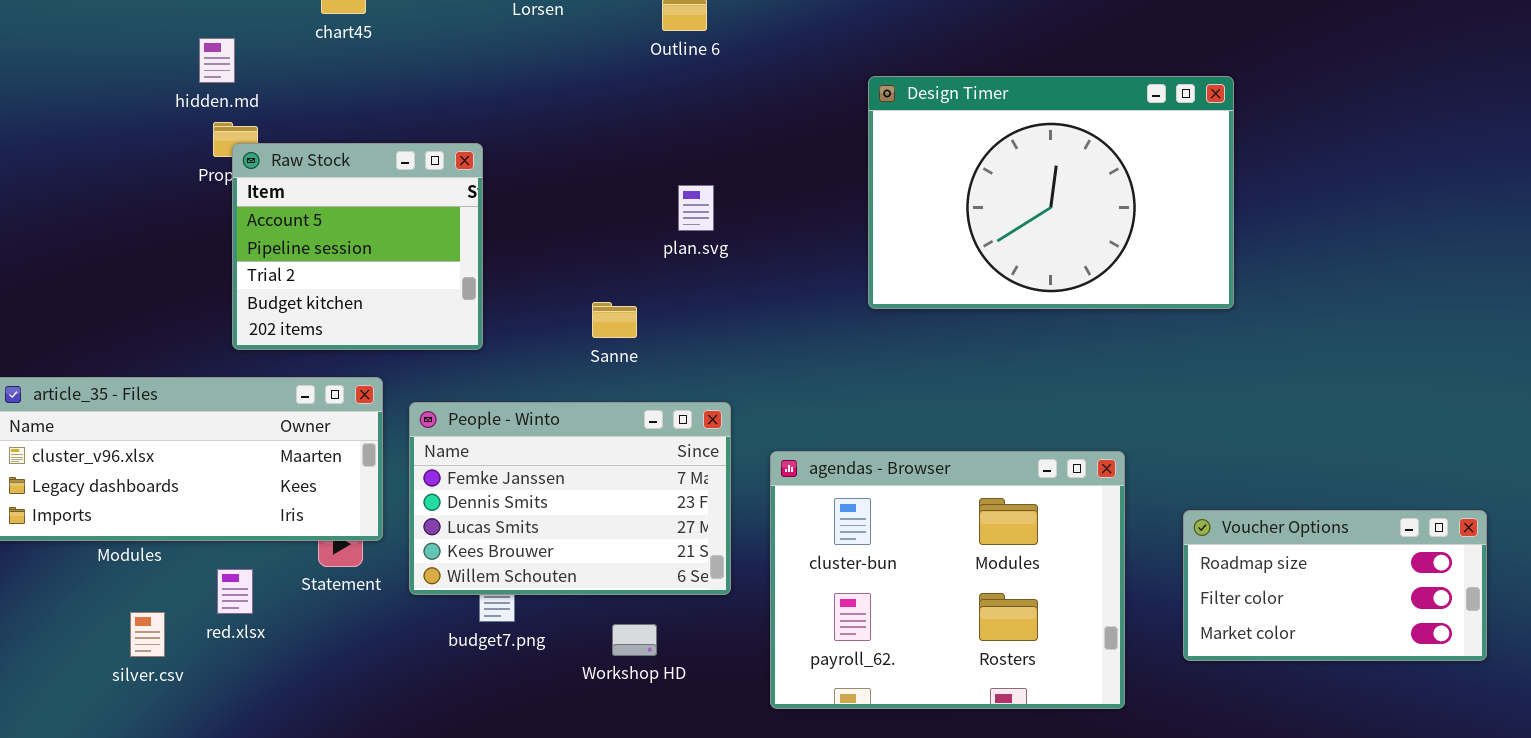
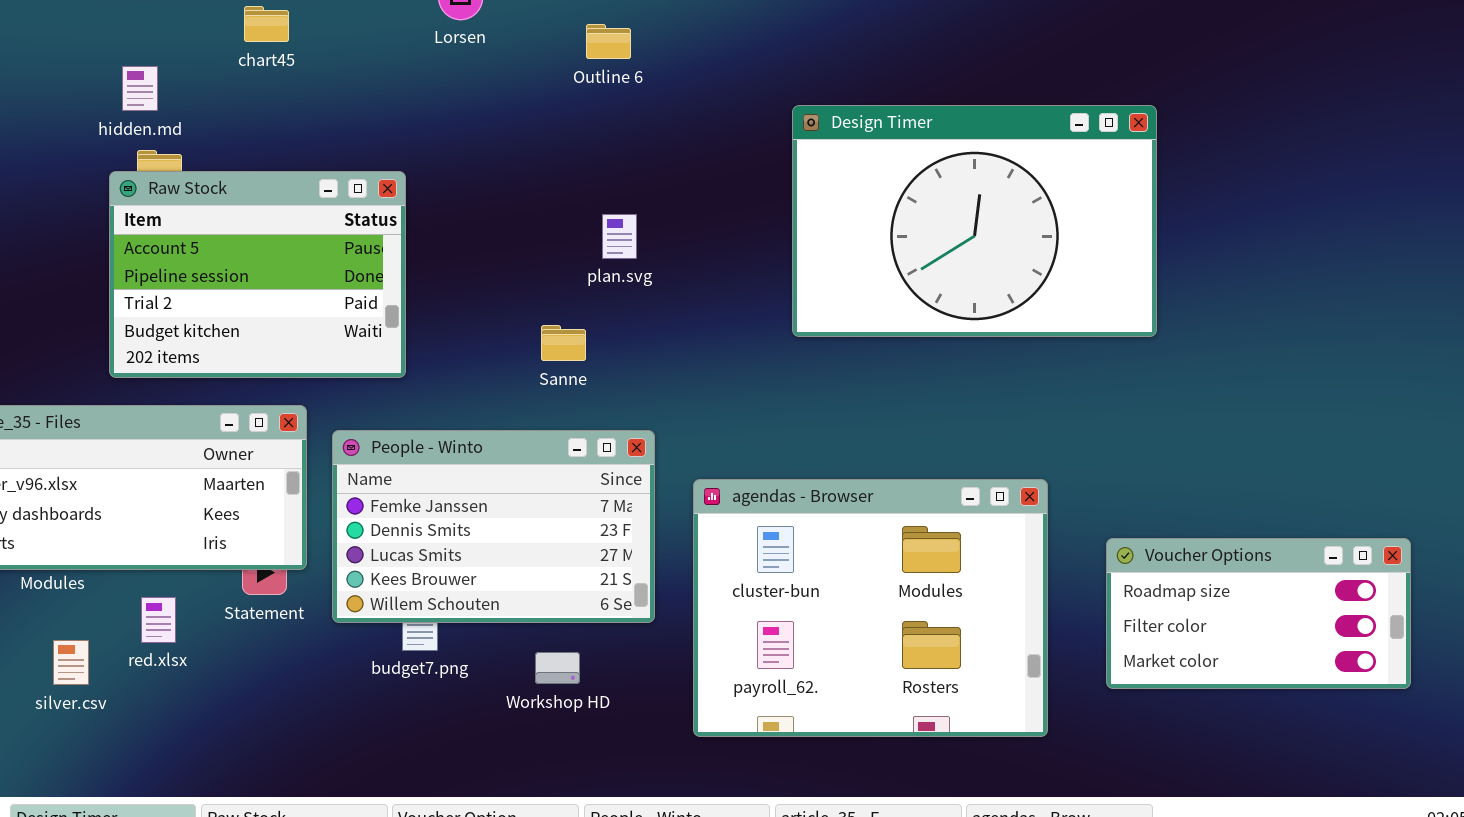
Raw Stock: [232,143,483,350] -> [109,171,406,378], resized
Sanne: [592,302,637,338] -> [541,325,586,361], moved

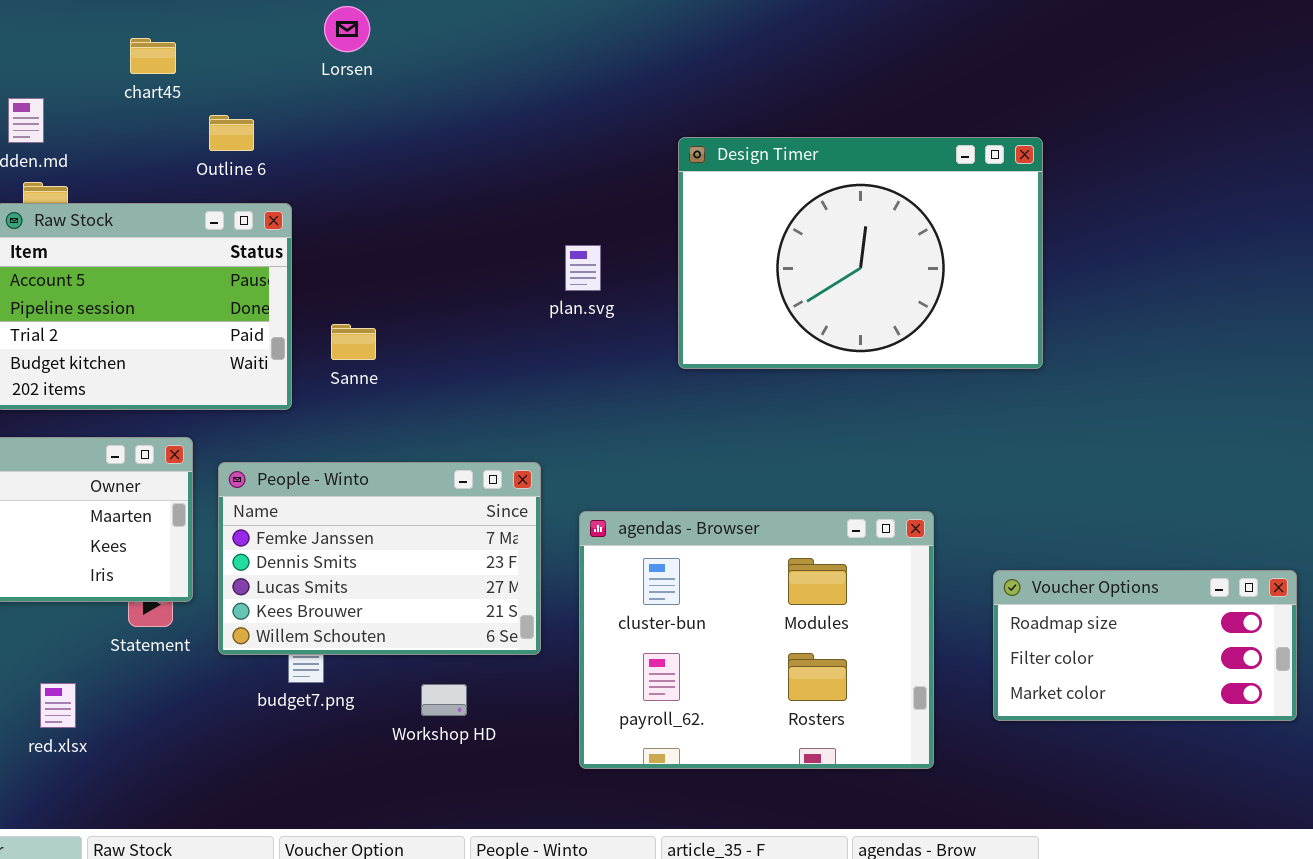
Outline 6: [586,24,631,59] -> [209,115,254,151], moved
plan.svg: [602,214,637,259] -> [565,245,601,291], moved
Sanne: [541,325,586,361] -> [331,324,376,360], moved
red.xlsx: [141,597,176,643] -> [40,683,76,728], moved

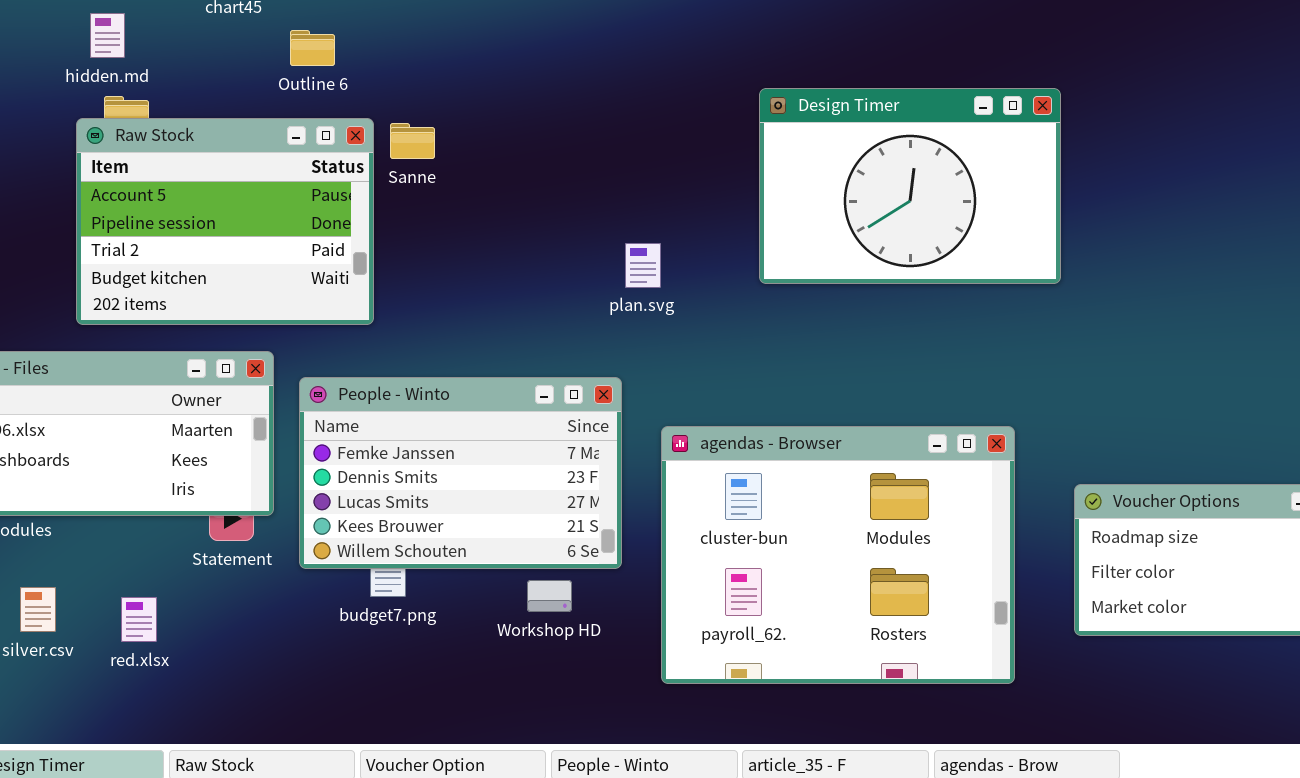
Design Timer: [678,137,1043,369] -> [759,88,1061,284], resized
plan.svg: [565,245,601,291] -> [625,243,661,288], moved
Sanne: [331,324,376,360] -> [390,123,435,159], moved
Workshop HD: [421,684,467,716] -> [527,580,572,612], moved

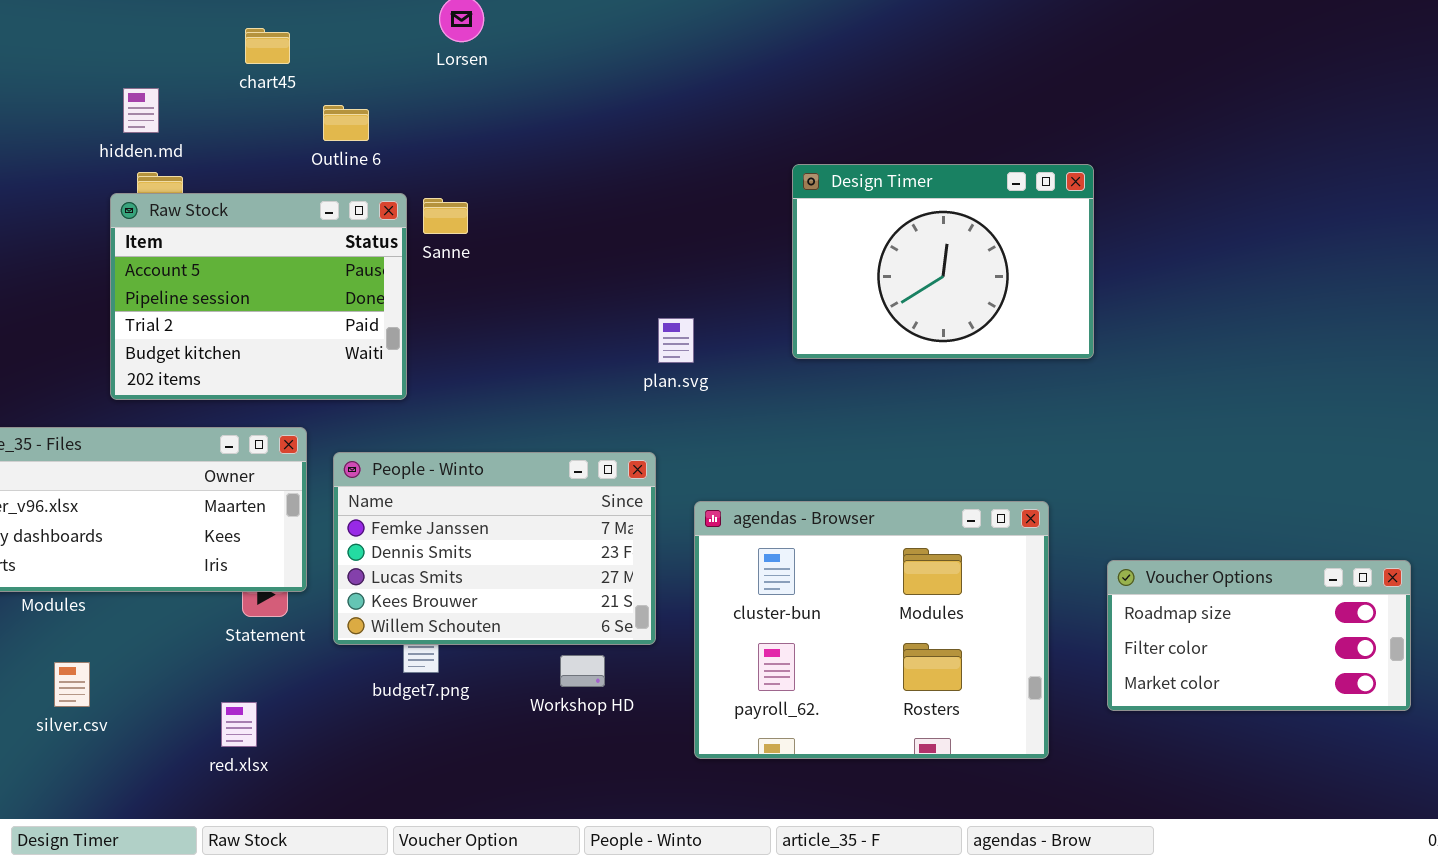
red.xlsx: [121,597,157,642] -> [221,702,257,747], moved

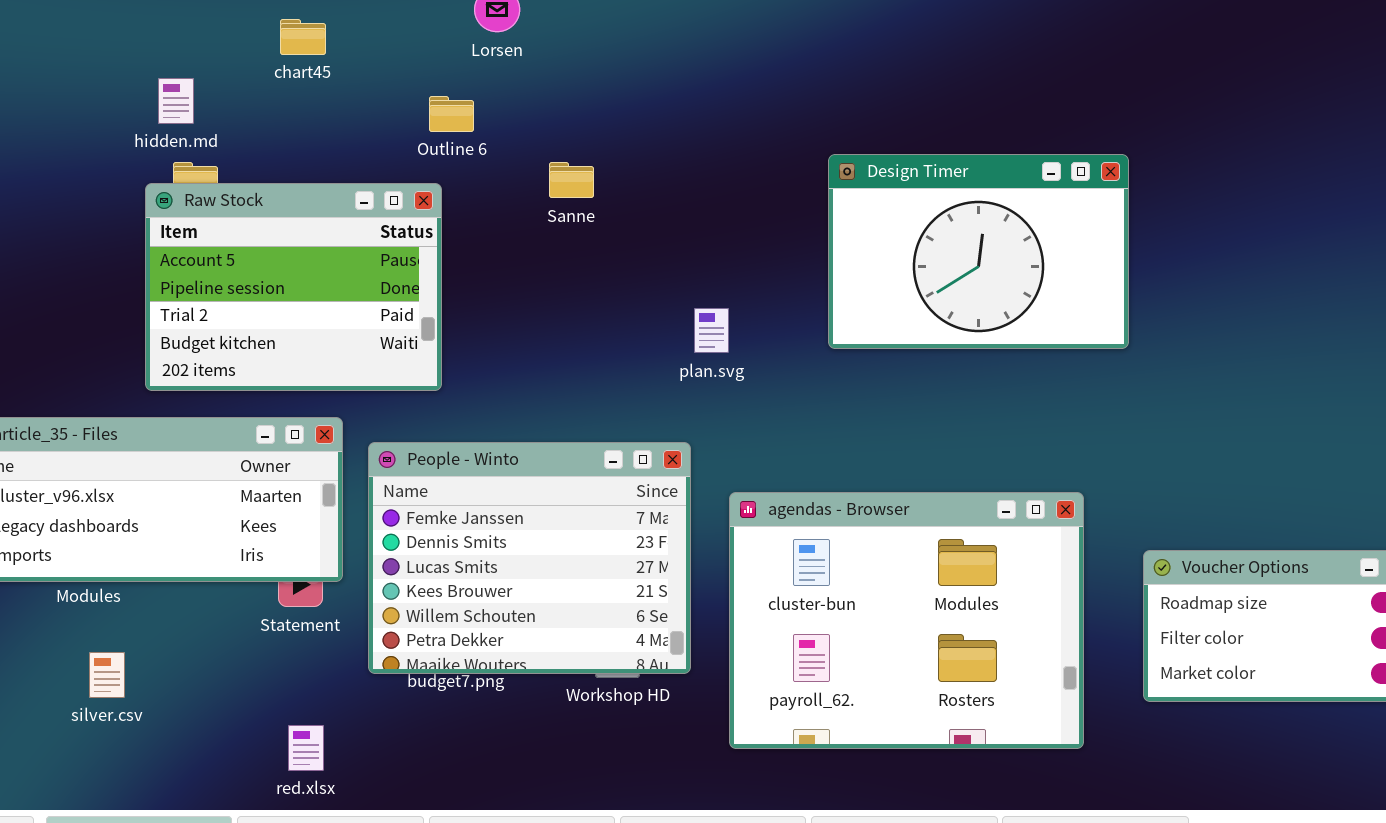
Outline 6: [323,105,369,141] -> [429,96,474,132], moved
Sanne: [423,198,468,234] -> [549,162,594,198], moved
People - Winto: [333,452,656,645] -> [368,442,691,674], resized
red.xlsx: [221,702,257,747] -> [288,725,324,771], moved

